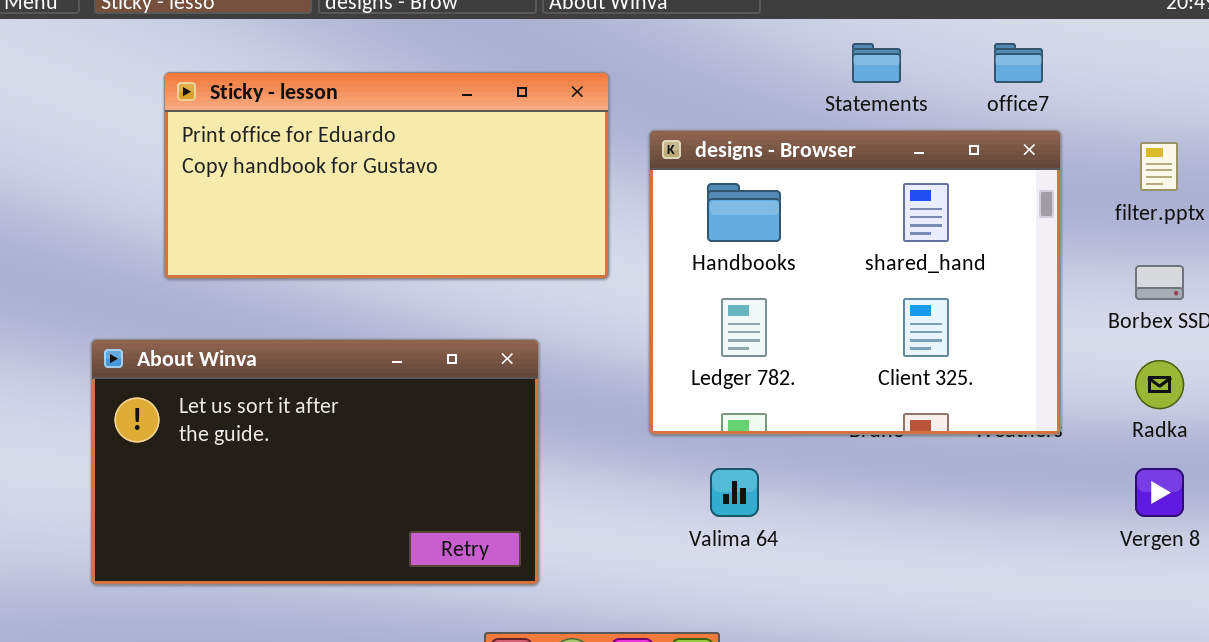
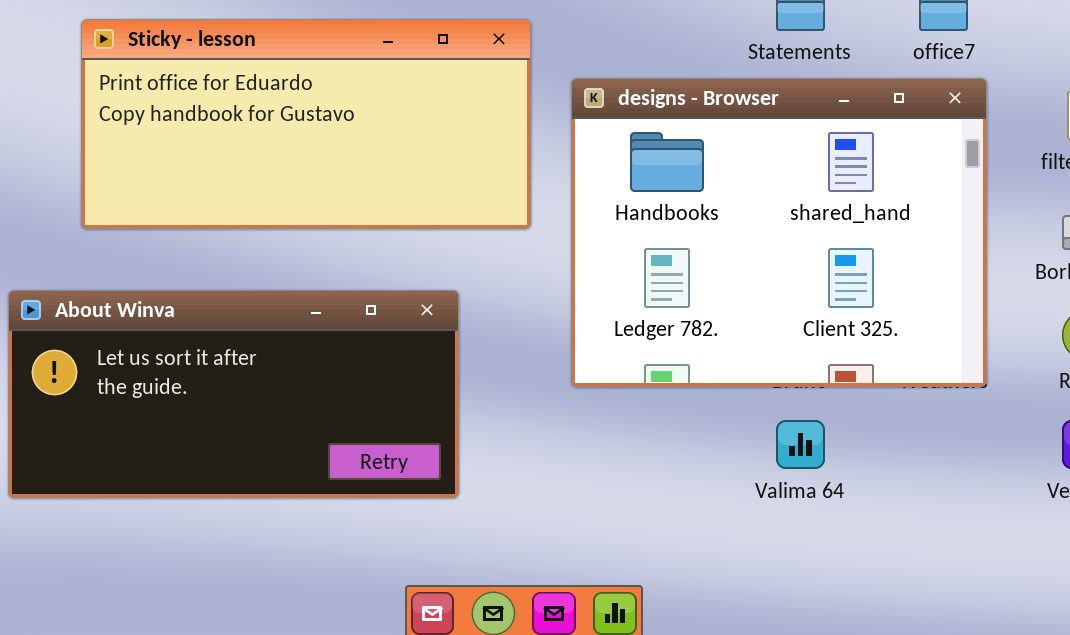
About Winva: [91,339,539,585] -> [8,290,459,498], resized
Valima 64: [710,468,759,517] -> [776,420,825,469], moved

